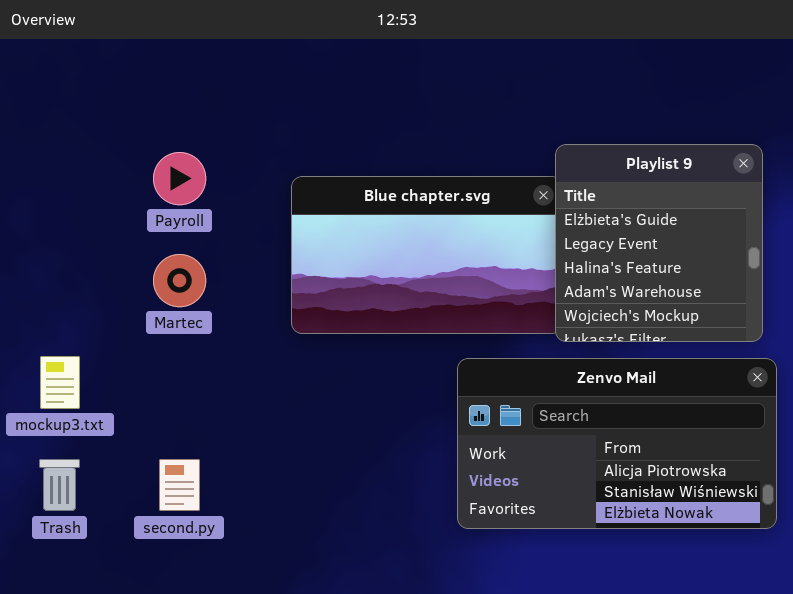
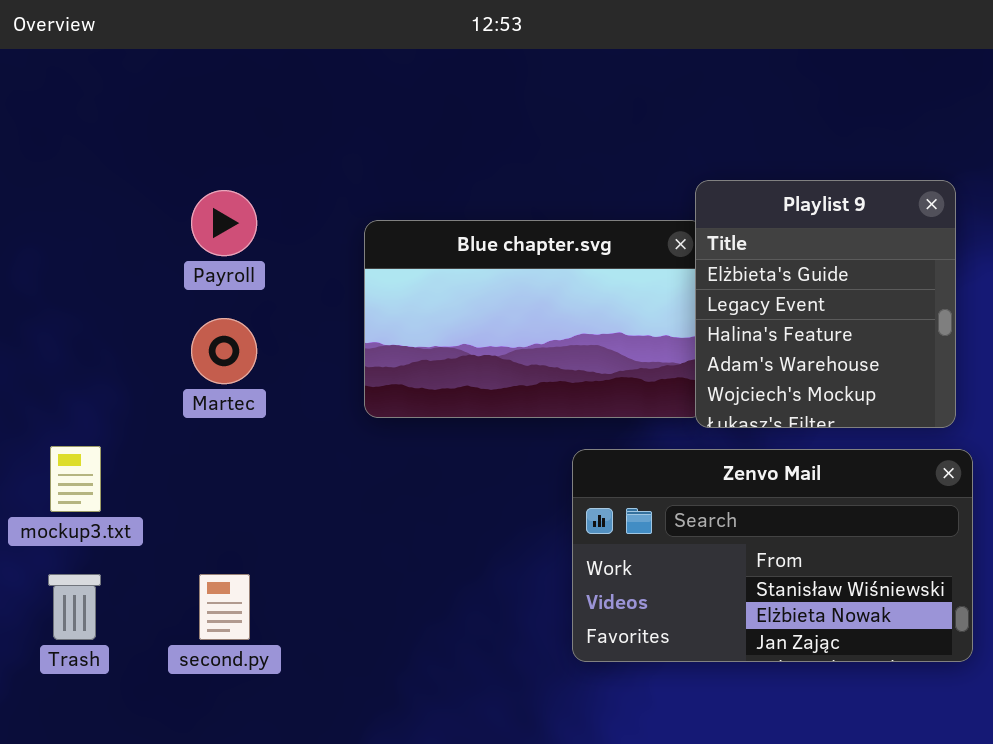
Zenvo Mail: [457,358,777,529] -> [572,449,973,662], scrolled down 1 row

